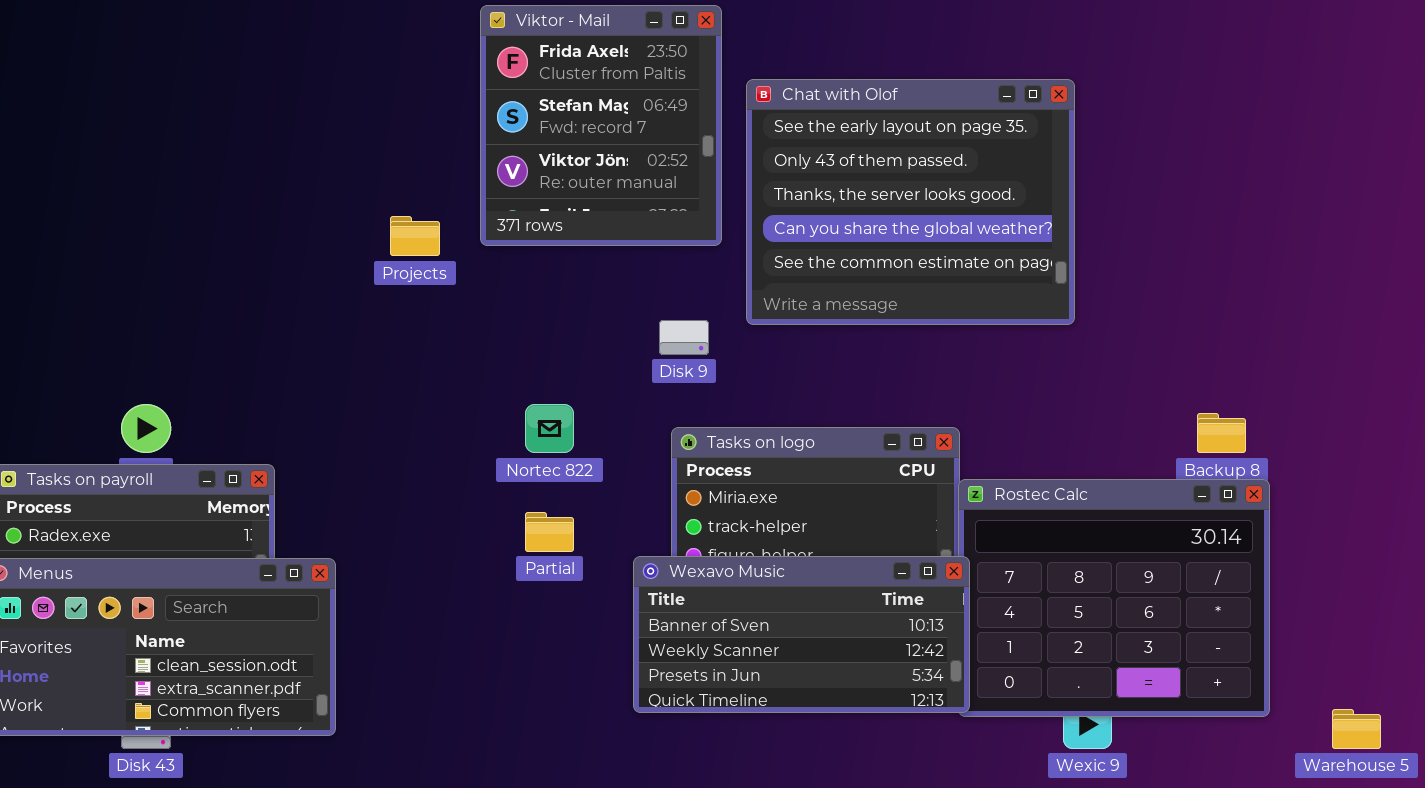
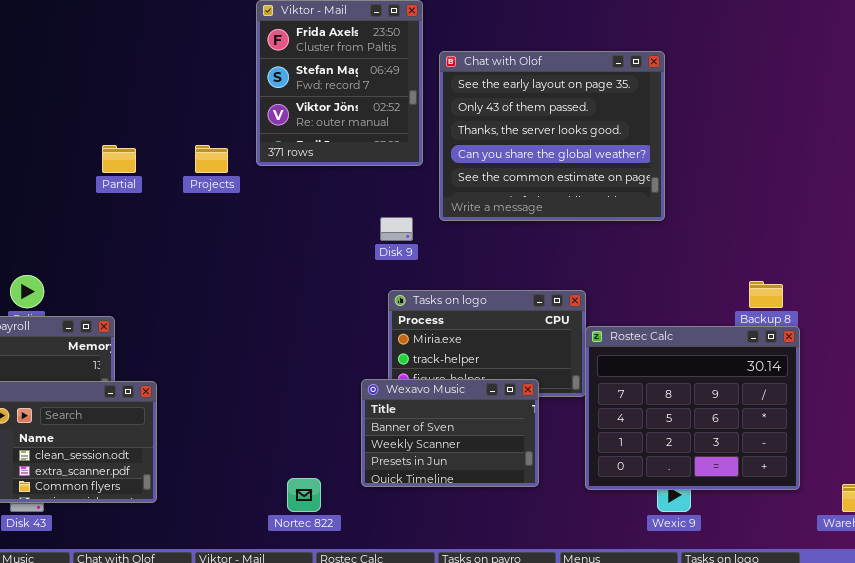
Nortec 822: [525,404,574,453] -> [287,478,321,512], moved
Partial: [525,512,574,552] -> [102,145,136,173], moved
Wexavo Music: [633,556,970,713] -> [361,379,539,487], resized

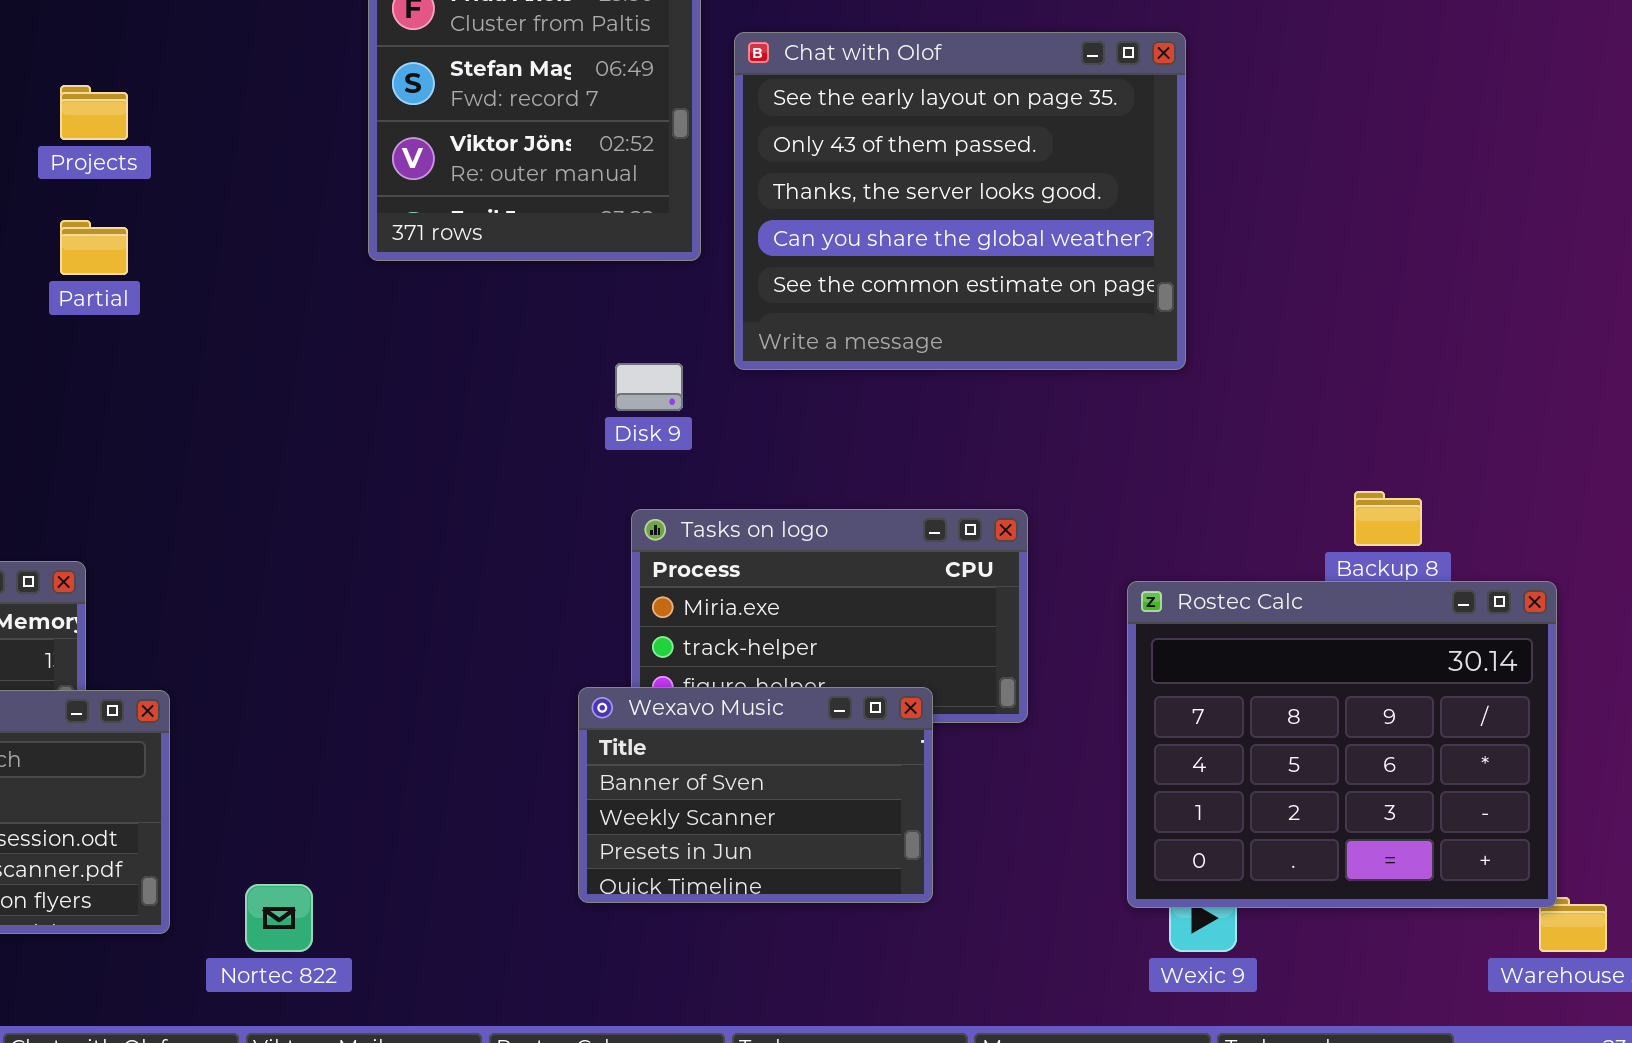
Projects: [195,145,228,173] -> [60,85,128,140], moved
Rostec Calc: [585,326,800,490] -> [1127,581,1557,908], moved
Nortec 822: [287,478,321,512] -> [245,884,313,952], moved

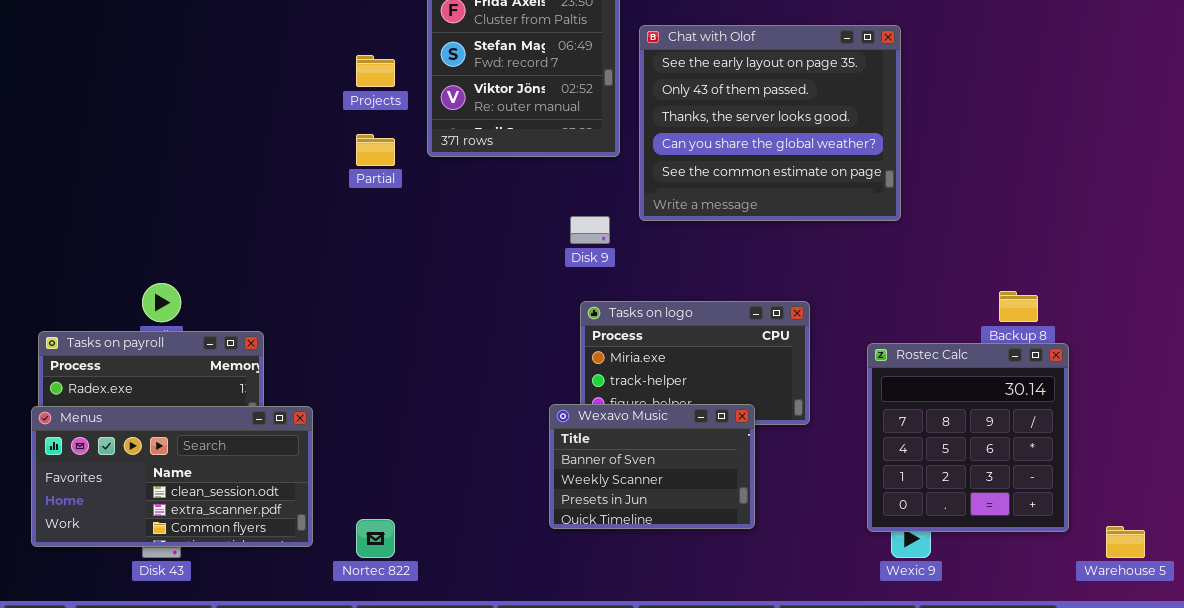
Projects: [60,85,128,140] -> [356,55,395,87], moved
Partial: [60,220,128,275] -> [356,134,395,166], moved
Rostec Calc: [1127,581,1557,908] -> [867,343,1069,532], resized

